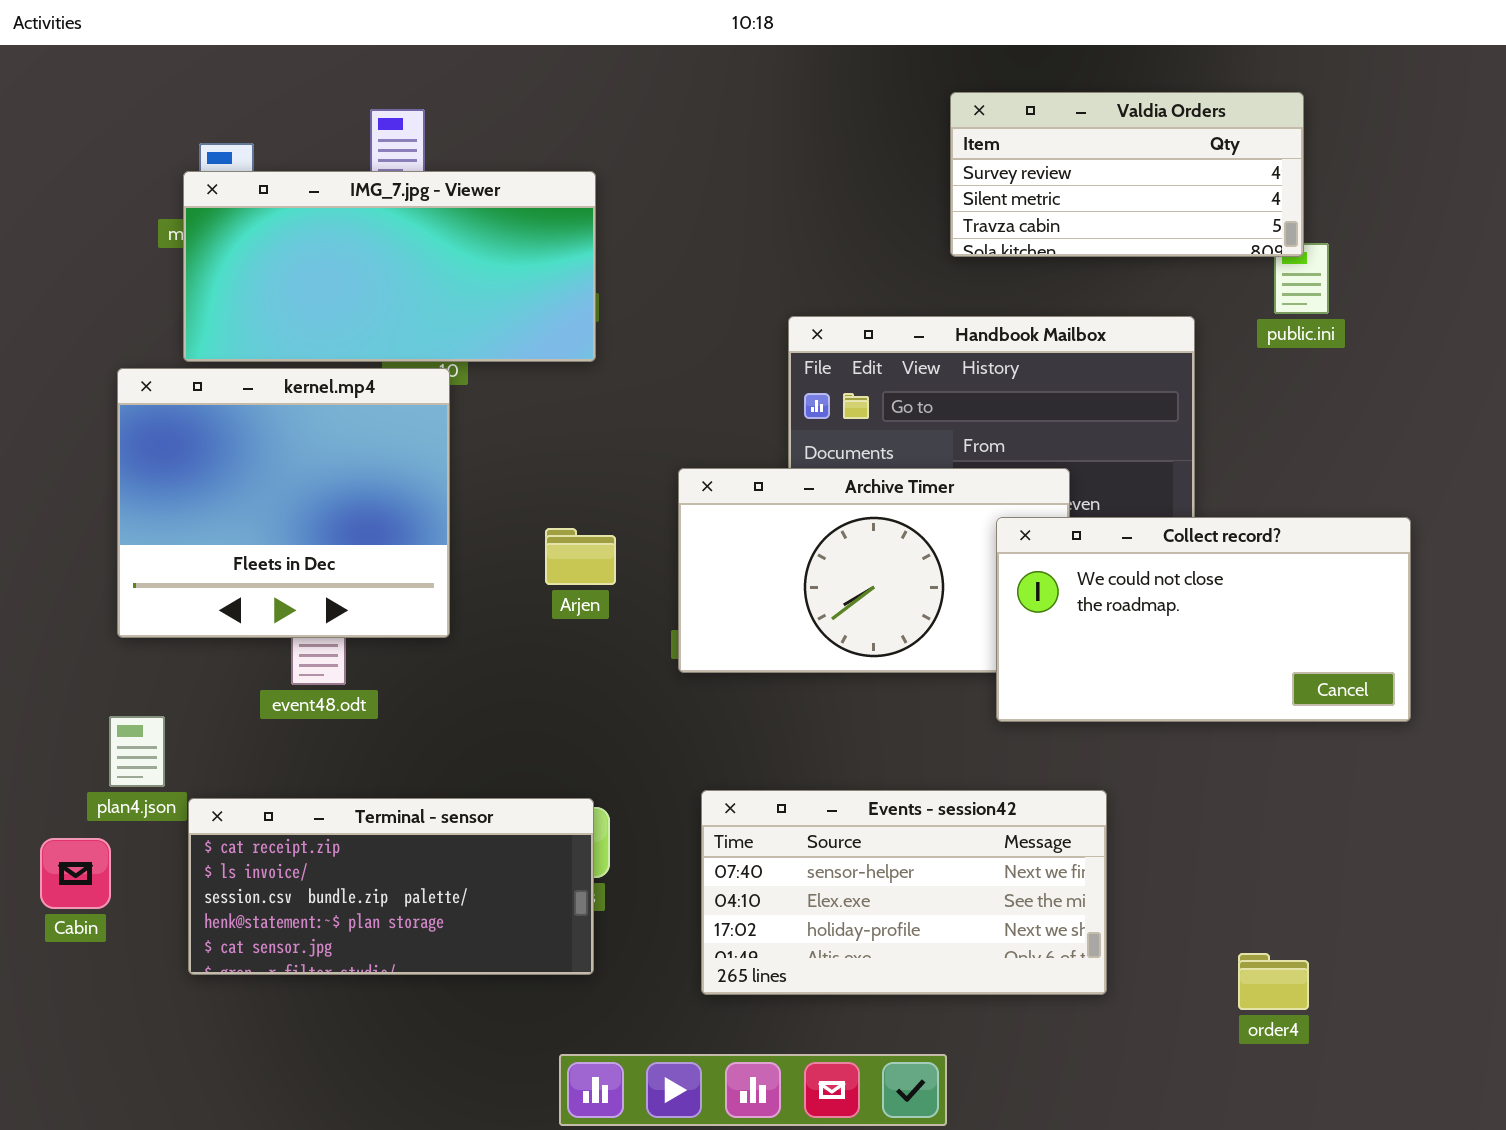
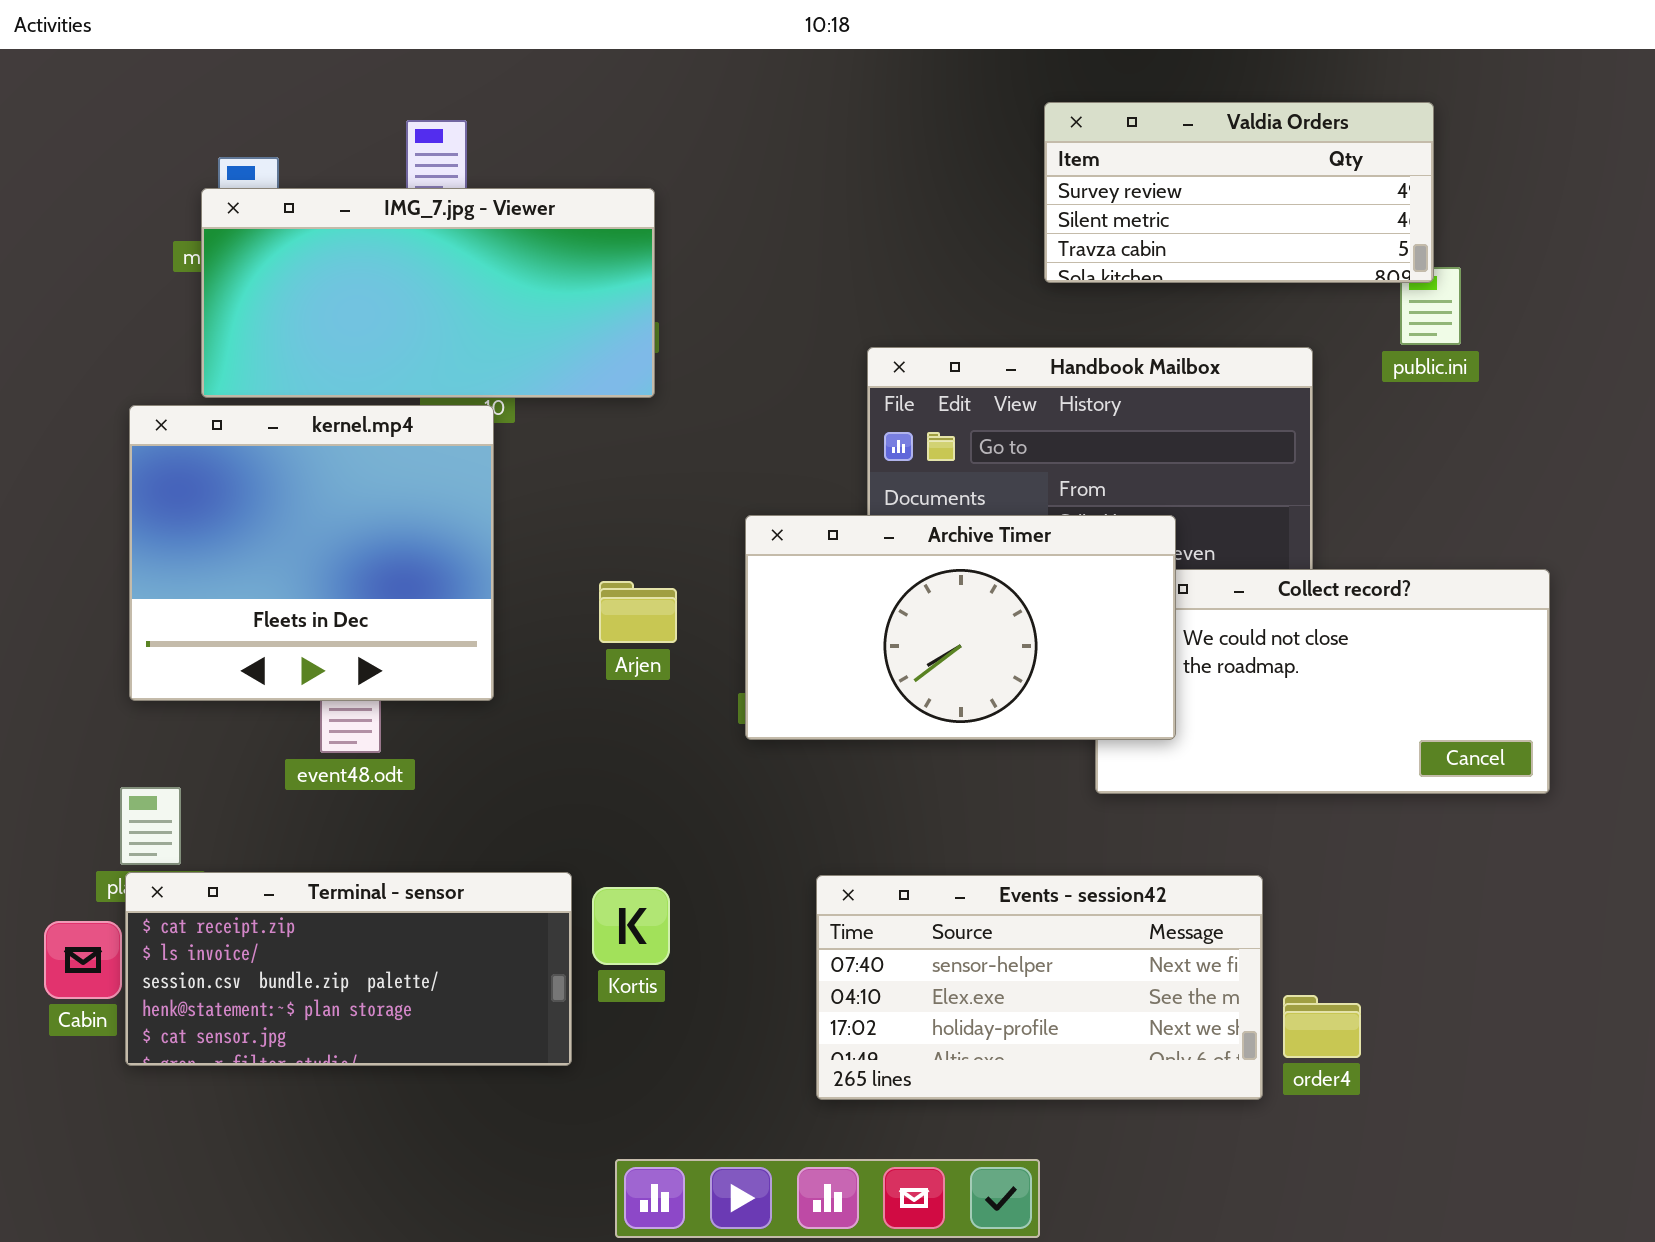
Archive Timer: [678,468,1070,673] -> [745,515,1176,740], raised
Events - session42: [701,790,1107,995] -> [816,875,1263,1100], moved
Terminal - sensor: [188,798,594,975] -> [125,872,572,1066], moved
order4: [1238,953,1309,1010] -> [1283,995,1361,1058], moved

